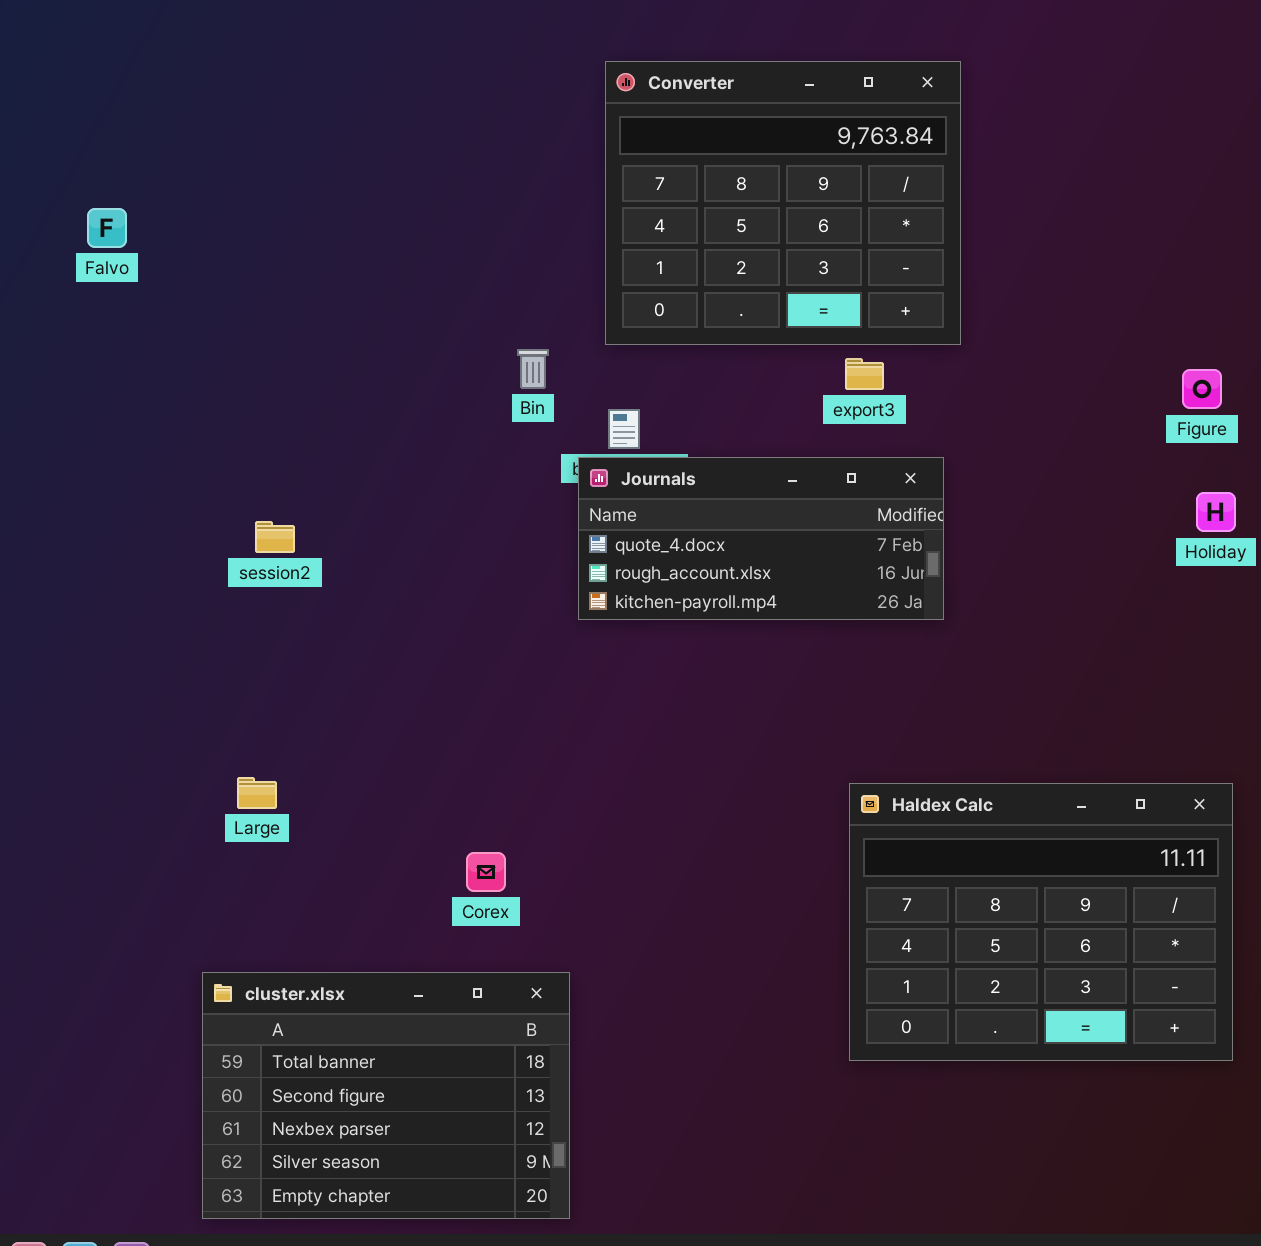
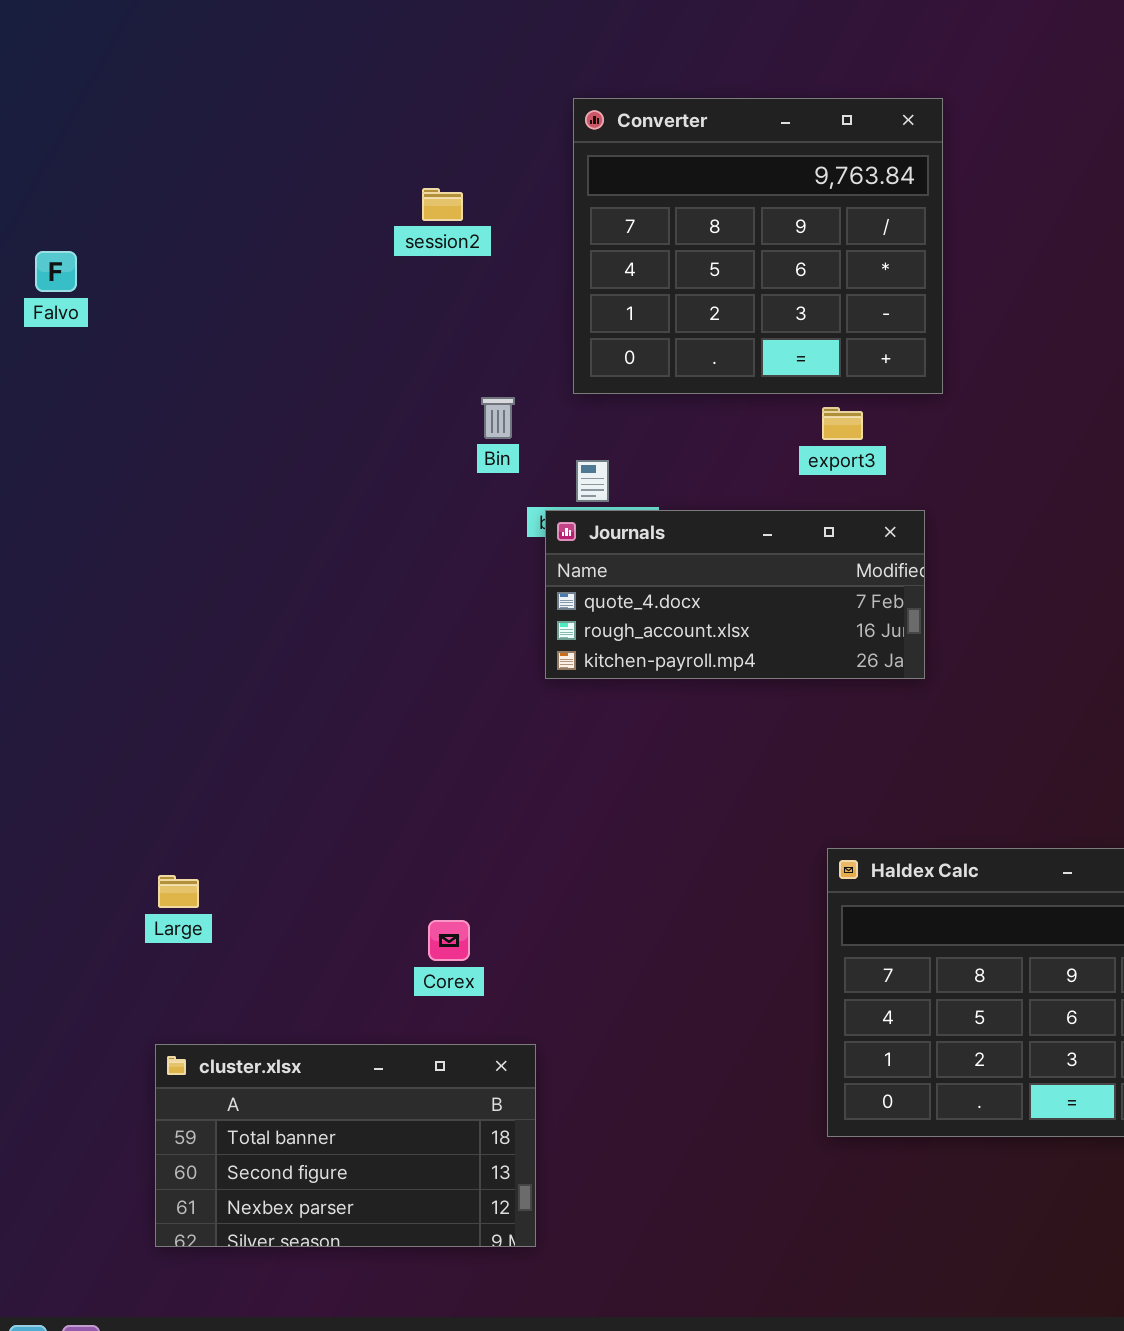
session2: [255,521,295,553] -> [422,188,463,221], moved
Large: [237,777,277,809] -> [158,875,199,908], moved
cluster.xlsx: [202,972,570,1219] -> [155,1044,536,1247], resized

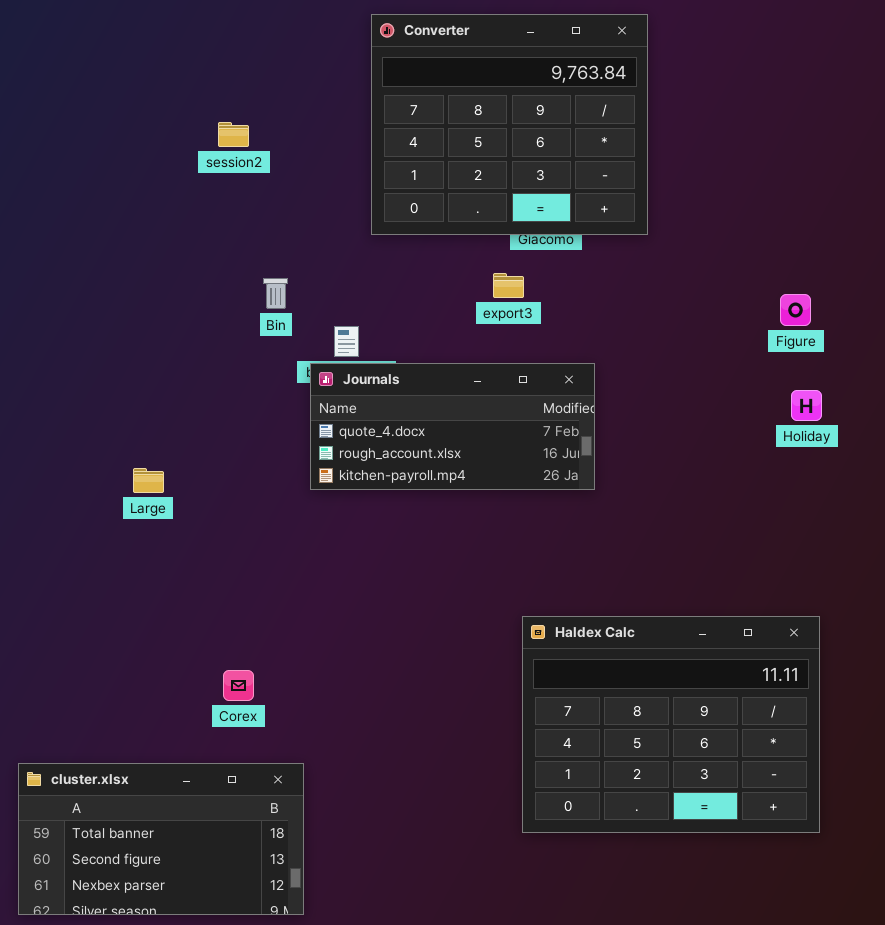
Converter: [573,98,943,394] -> [371,14,648,235], moved
export3: [822,407,863,440] -> [493,273,524,298], moved
Large: [158,875,199,908] -> [133,468,164,493], moved

